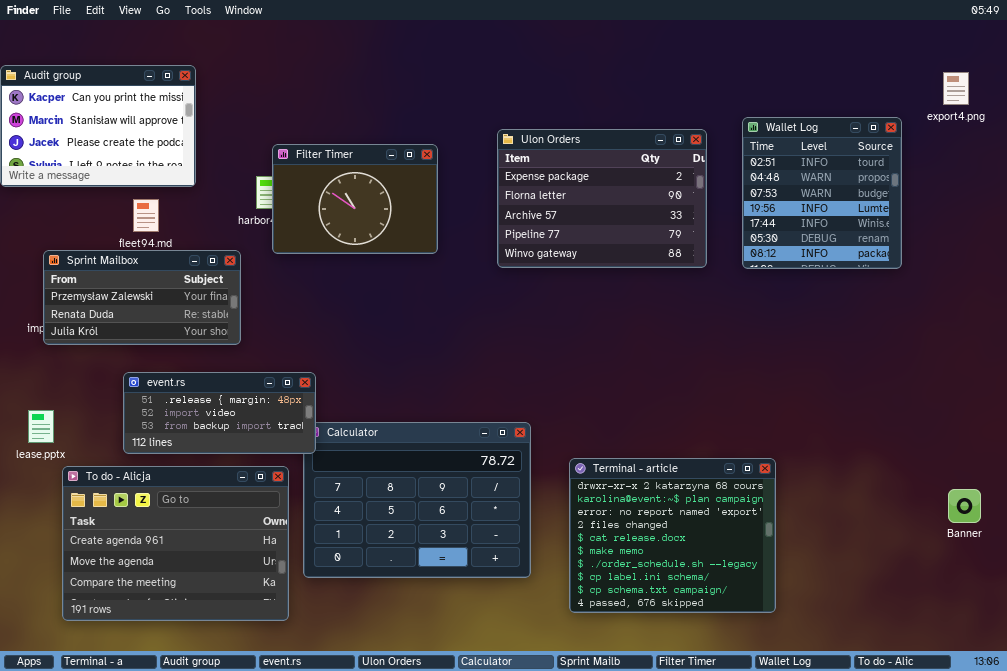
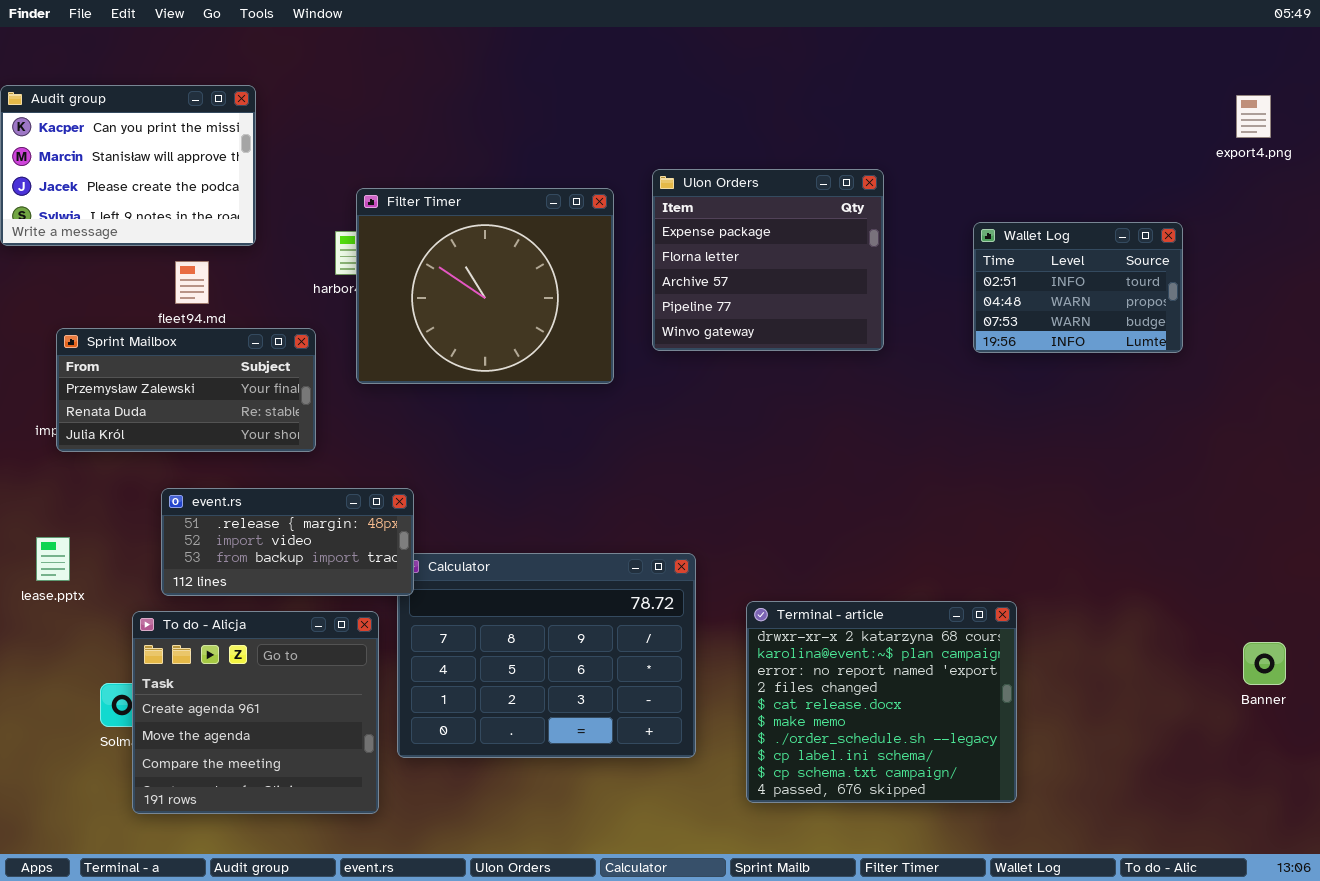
Wallet Log: [742,117,902,269] -> [973,222,1183,353], resized
Ulon Orders: [497,129,707,268] -> [652,169,884,351], resized
Filter Timer: [272,144,438,254] -> [356,188,614,384], resized
To do - Alicja: [62,466,289,621] -> [132,611,379,814], resized

